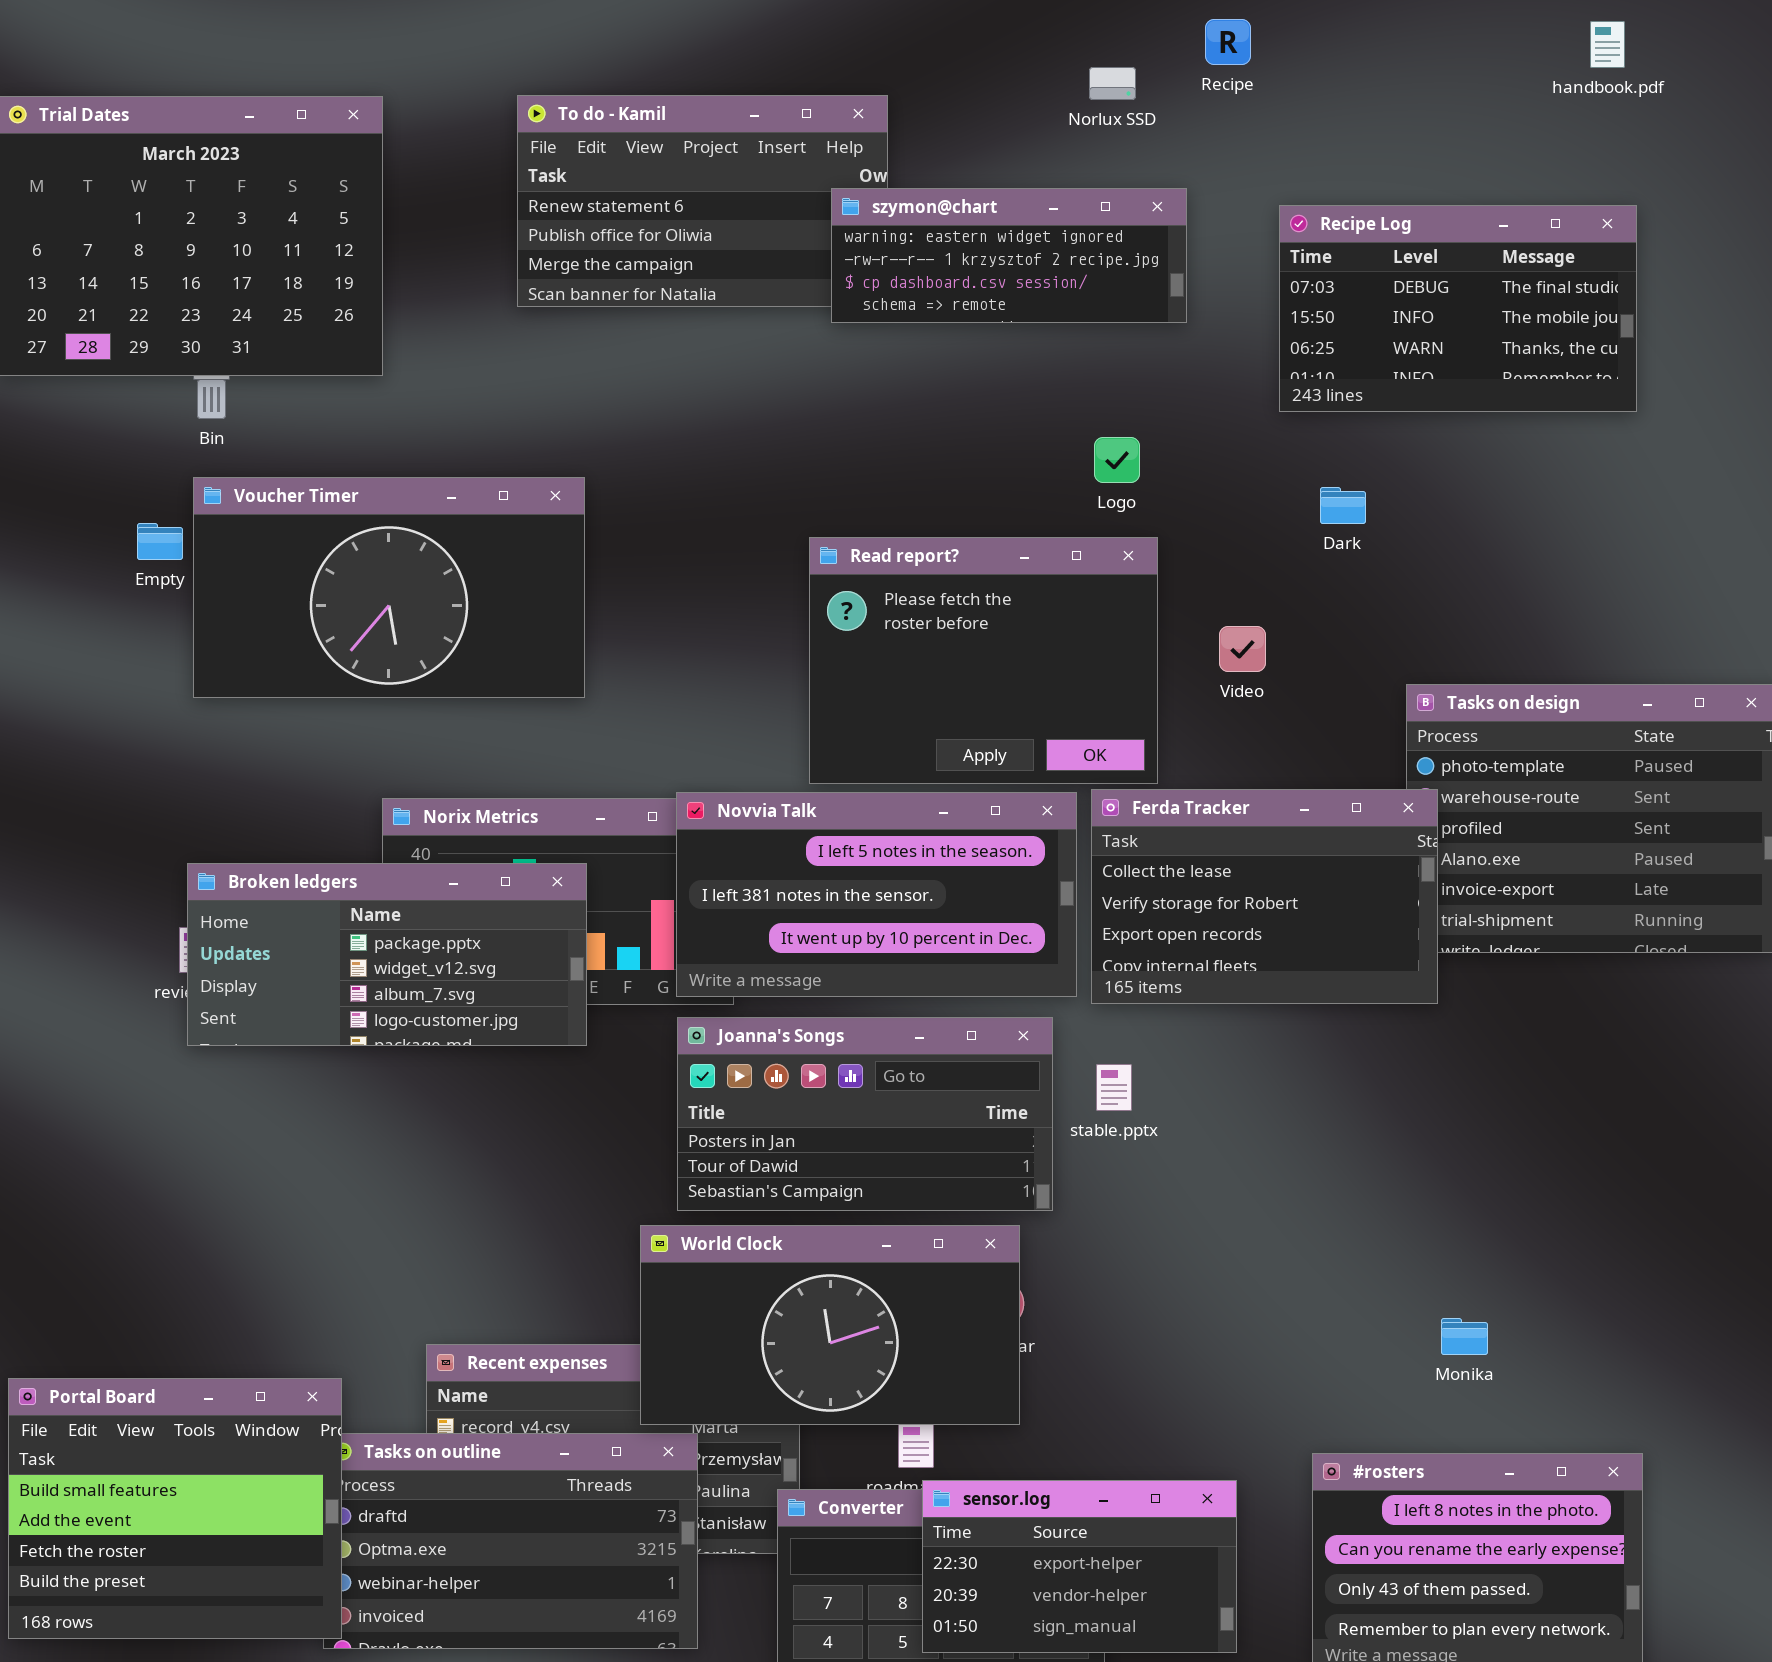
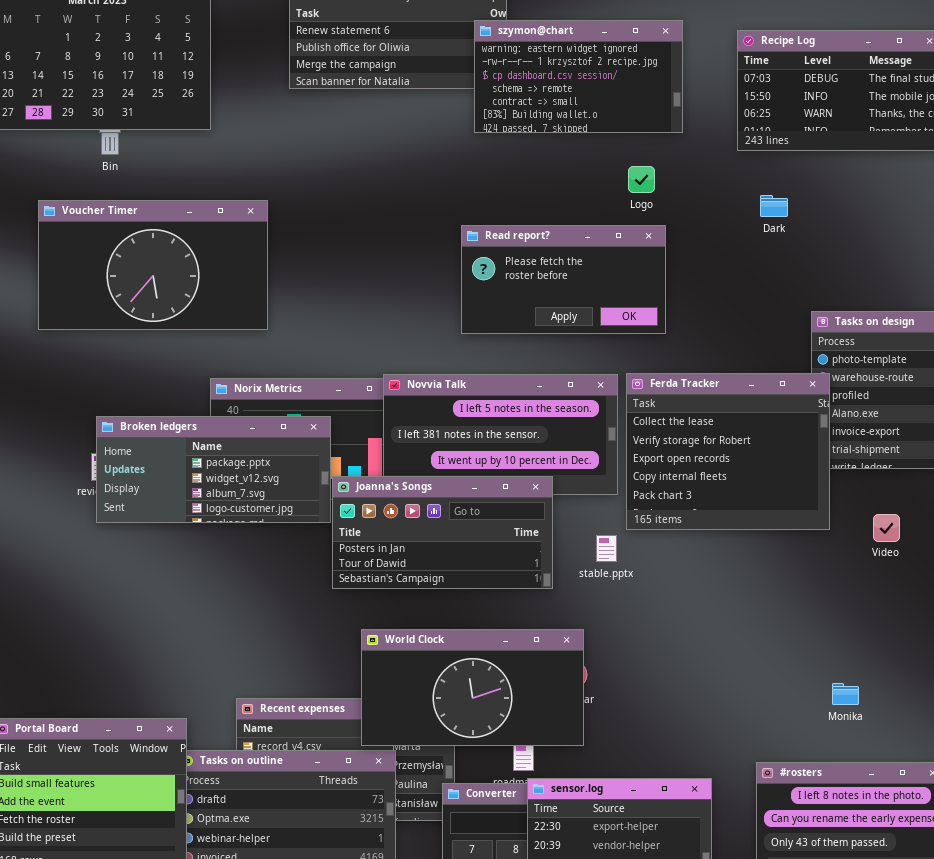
szymon@chart: [831,188,1187,323] -> [474,20,683,133], resized
Voucher Timer: [193,477,585,698] -> [38,200,268,330], moved
Read report?: [809,537,1158,784] -> [461,225,666,334], resized
Video: [1219,626,1266,672] -> [873,514,900,542], moved
Ferda Tracker: [1091,789,1438,1004] -> [626,373,830,530], resized
Joanna's Songs: [677,1017,1053,1211] -> [332,476,553,589], moved
stable.pptx: [1096,1064,1132,1111] -> [596,535,617,562], moved

